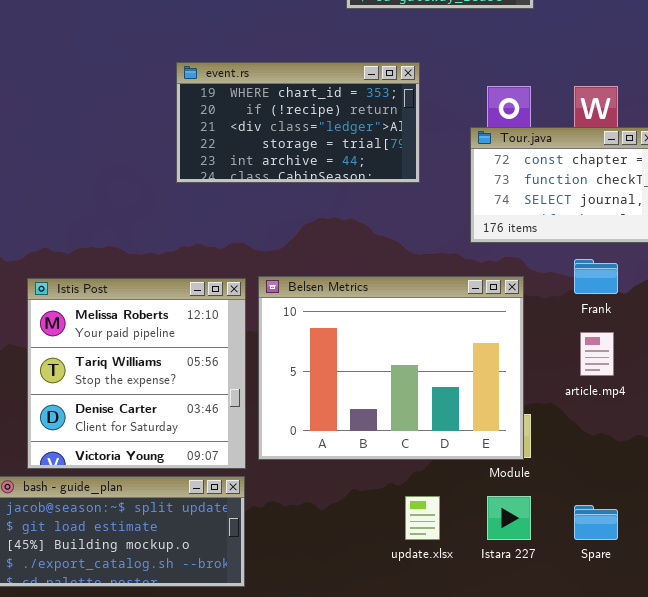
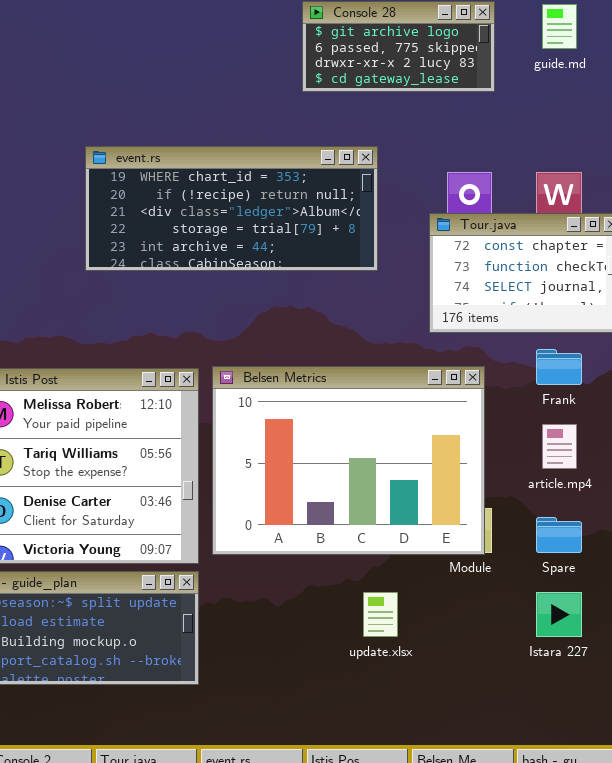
event.rs: [176,62,420,183] -> [85,146,378,271], resized
Istara 227: [487,496,531,540] -> [536,592,582,637], moved
Spare: [574,505,618,540] -> [536,517,582,553], moved

